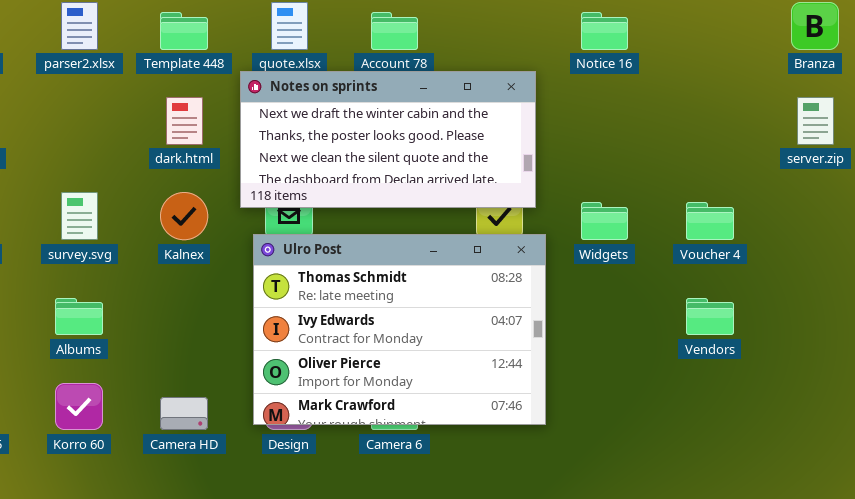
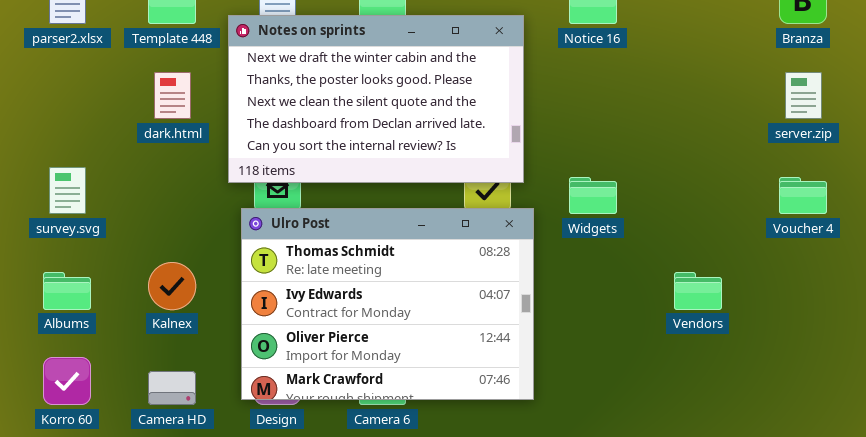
Notes on sprints: [240,71,536,208] -> [228,15,524,183], resized
Kalnex: [160,192,208,240] -> [148,262,196,310], moved
Voucher 4: [686,202,734,240] -> [779,177,827,214], moved

